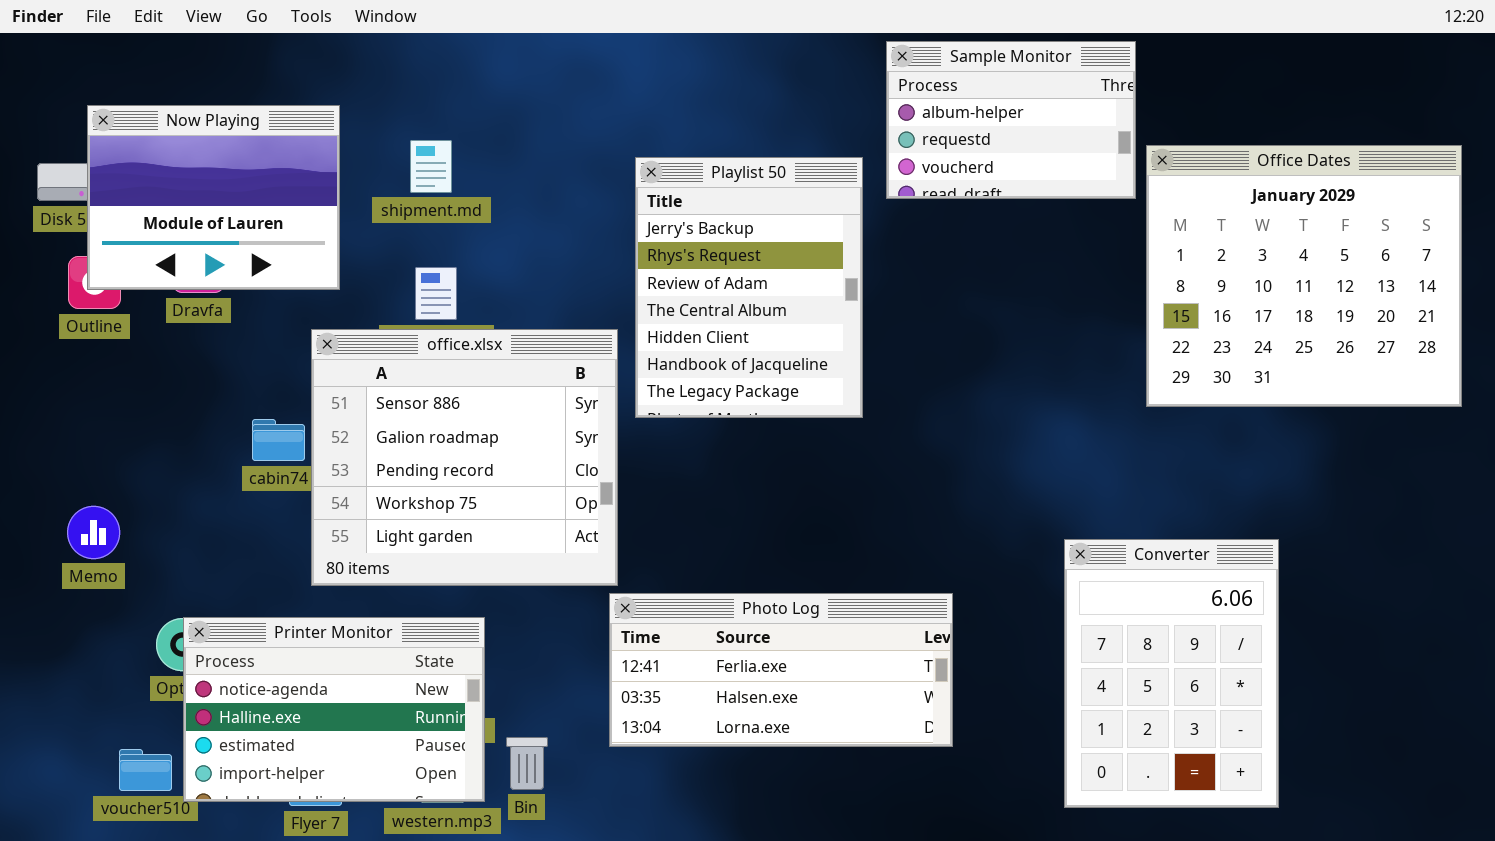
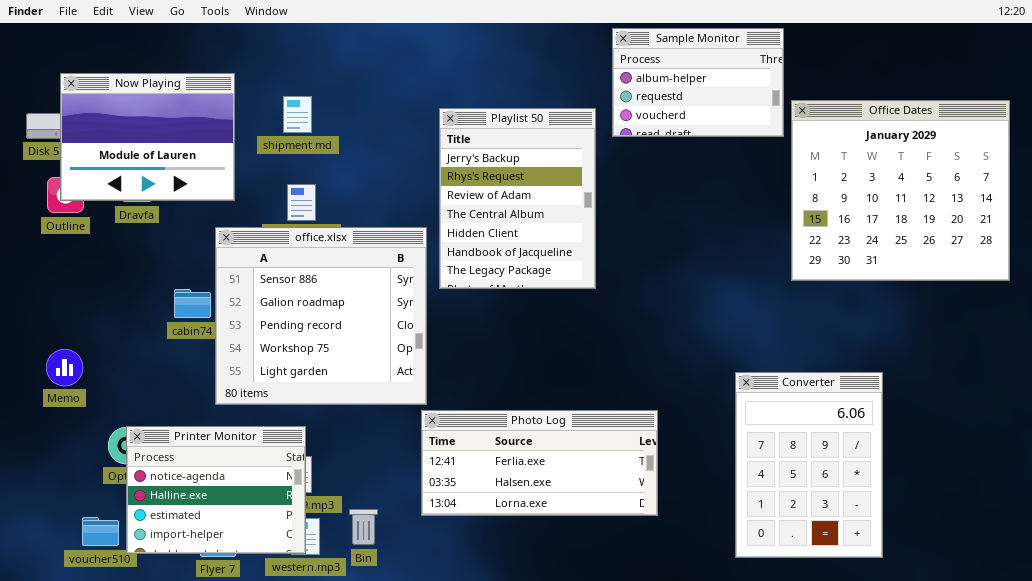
Printer Monitor: [183,617,485,802] -> [126,426,306,554], resized

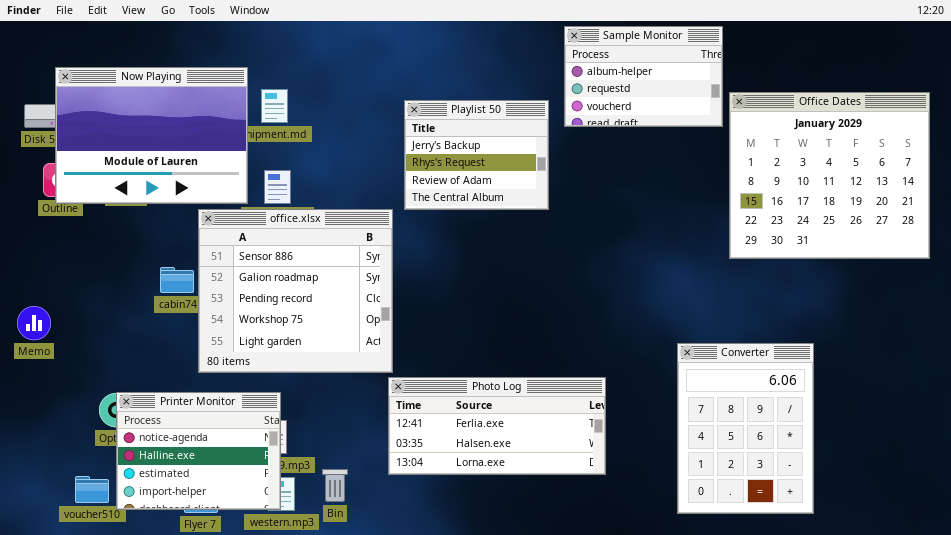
Now Playing: [60,73,235,201] -> [55,67,248,204], resized
Playlist 50: [439,108,596,289] -> [404,100,549,210], resized
Memo: [46,349,83,386] -> [17,306,51,340], moved

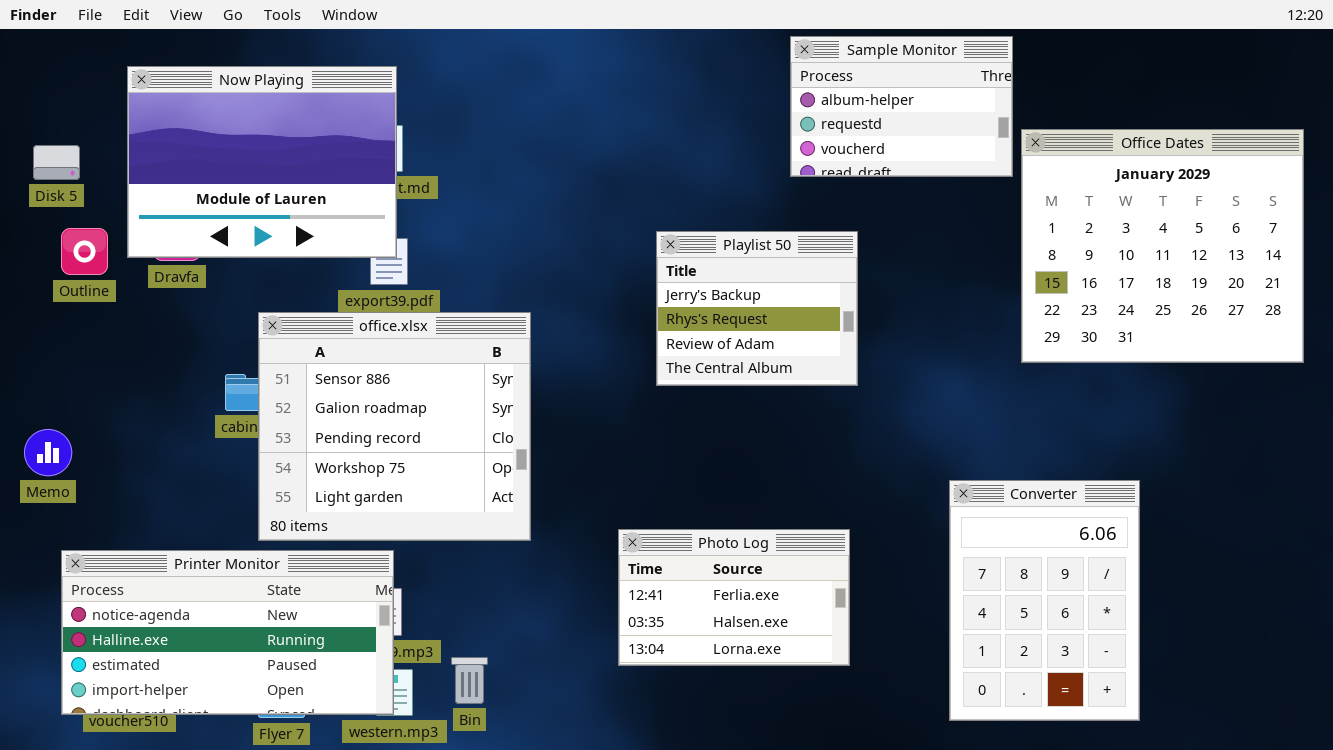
Now Playing: [55,67,248,204] -> [127,66,397,258], moved
Playlist 50: [404,100,549,210] -> [656,231,858,386], moved
office.xlsx: [198,209,393,373] -> [258,312,531,541], moved
Photo Log: [388,377,606,475] -> [618,529,850,666], resized
Printer Monitor: [116,392,281,510] -> [61,550,394,715], resized

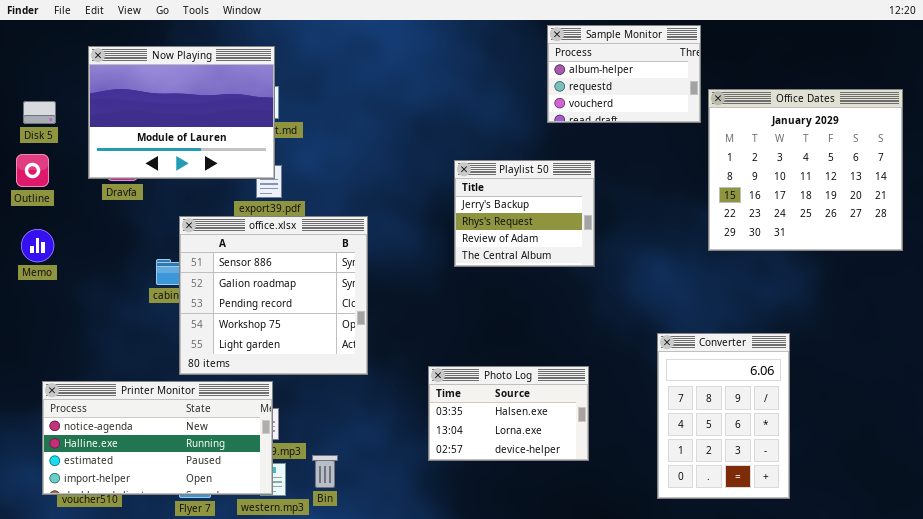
Outline: [61,228,108,275] -> [16,154,49,187], moved
Memo: [24,429,72,476] -> [21,229,54,262], moved
Photo Log: [618,529,850,666] -> [428,366,589,461], scrolled down 1 row

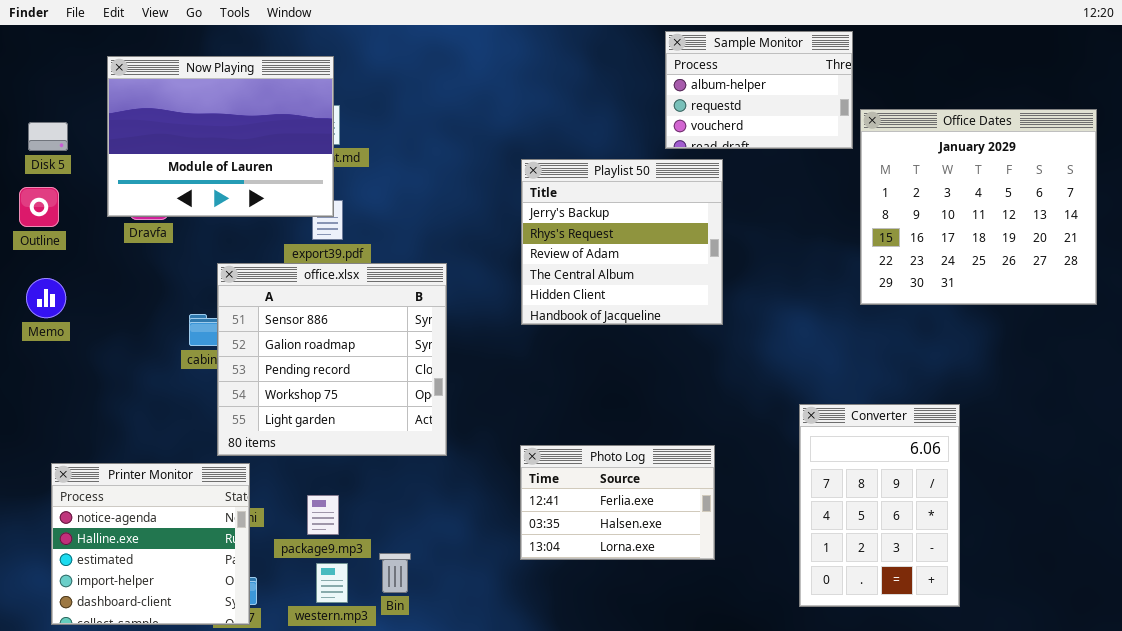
Playlist 50: [454,160,595,267] -> [521,159,723,325], resized
Photo Log: [428,366,589,461] -> [520,445,715,560], scrolled up 1 row
Printer Monitor: [42,381,273,495] -> [51,463,250,625], resized

